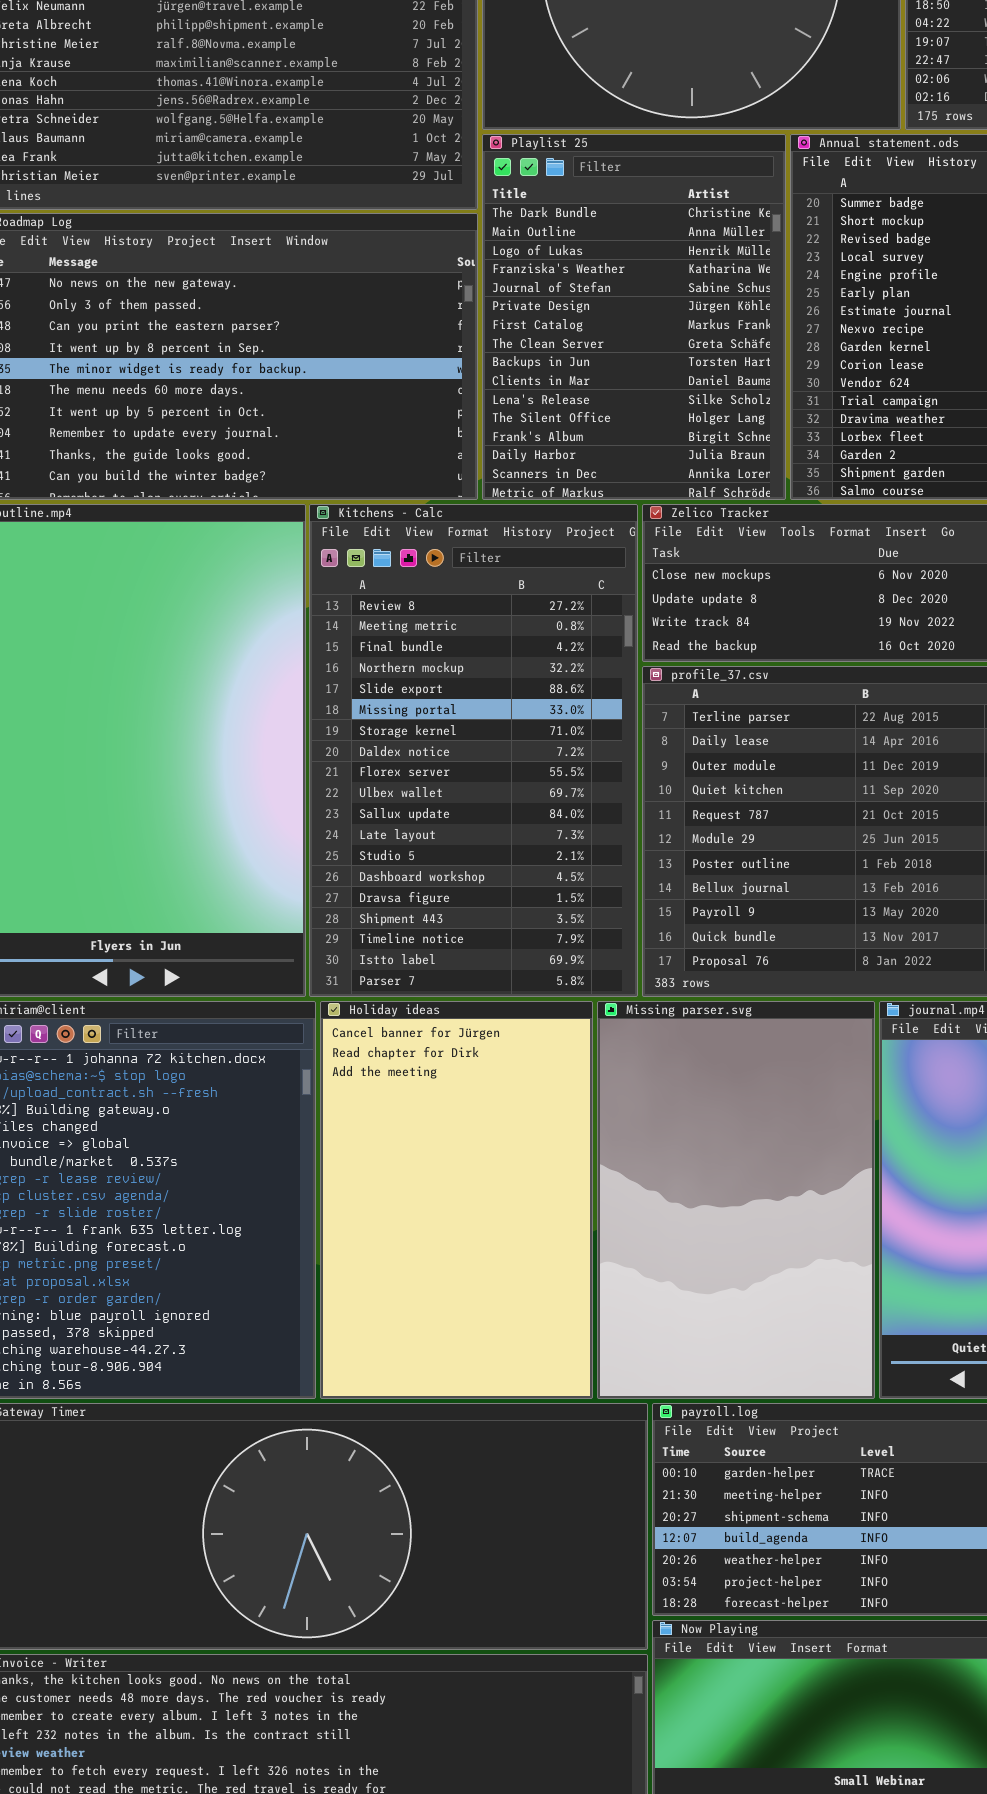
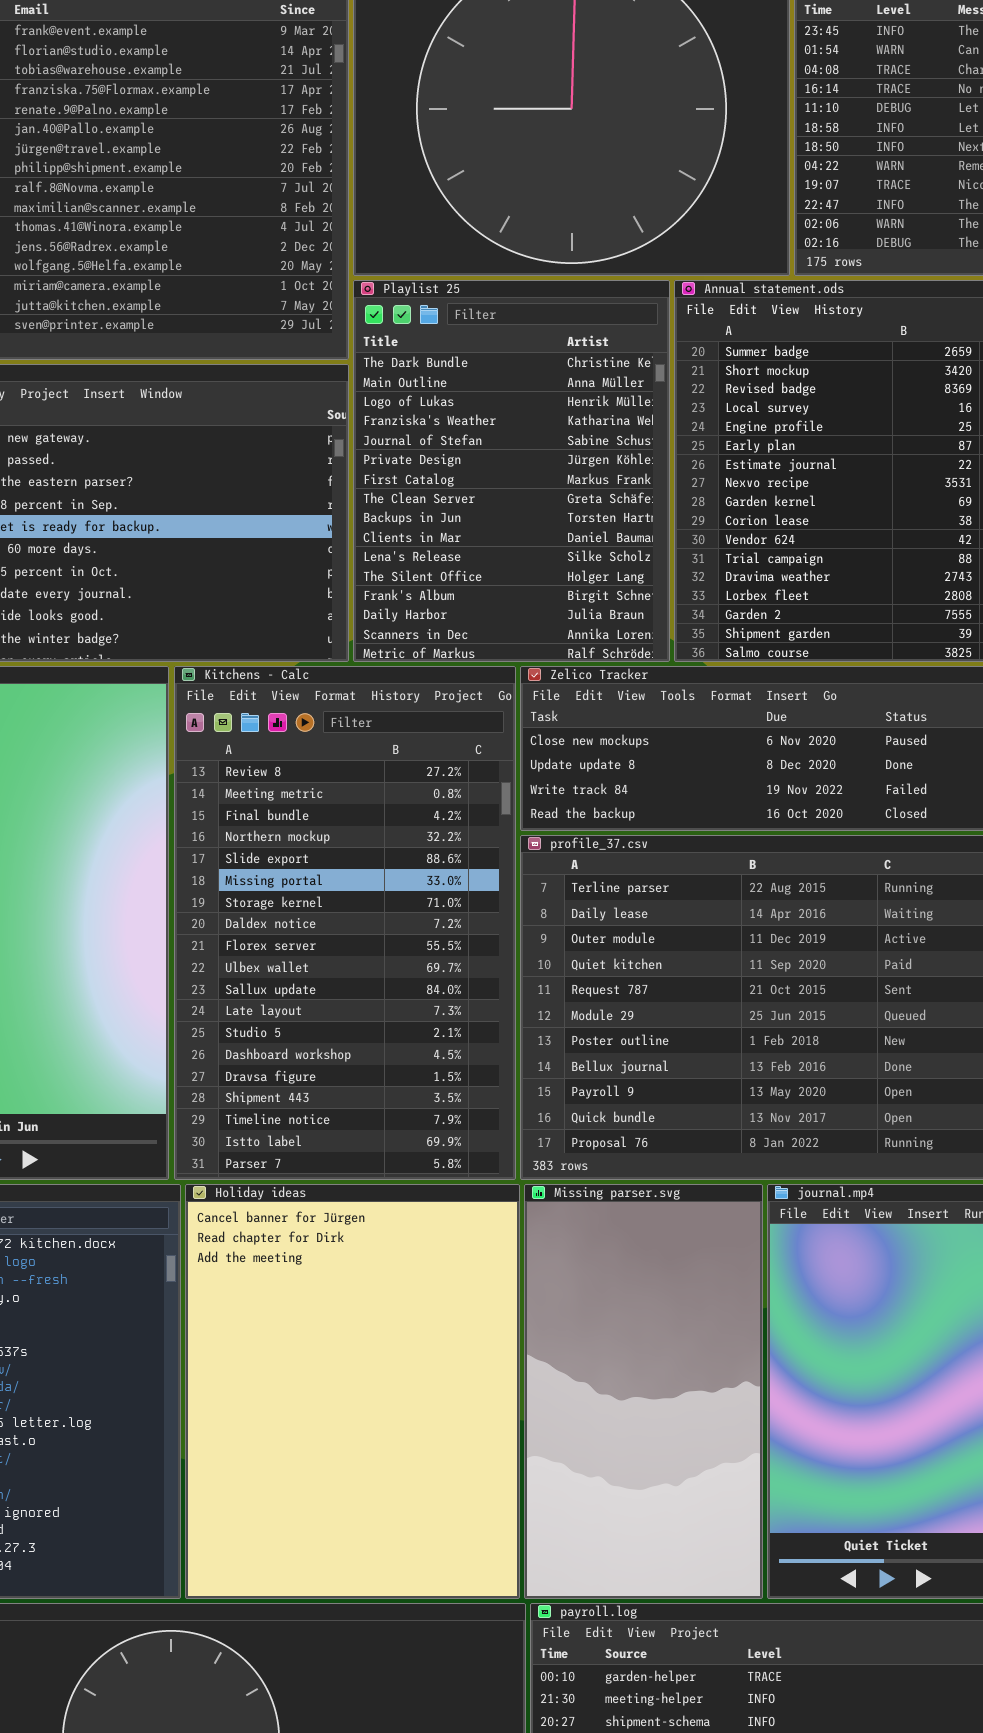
Holiday ideas: [320,1001,593,1399] -> [185,1184,520,1599], resized
Missing parser.svg: [597,1001,875,1399] -> [524,1184,763,1599], resized

